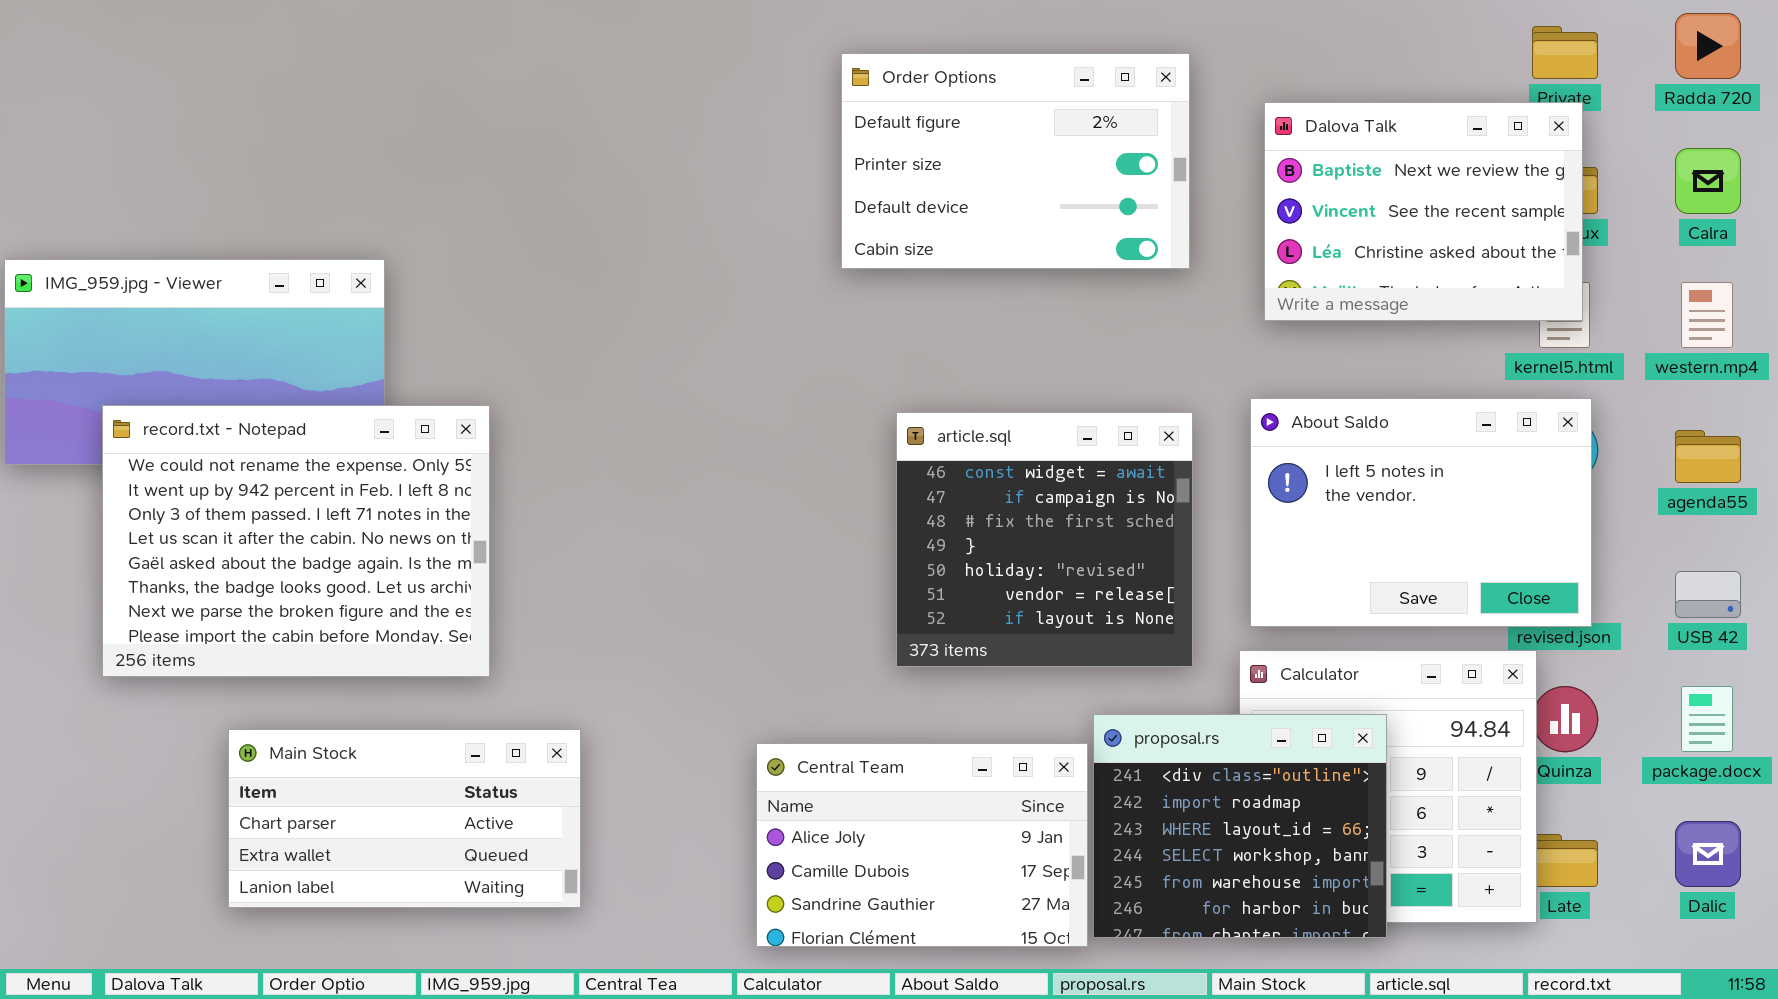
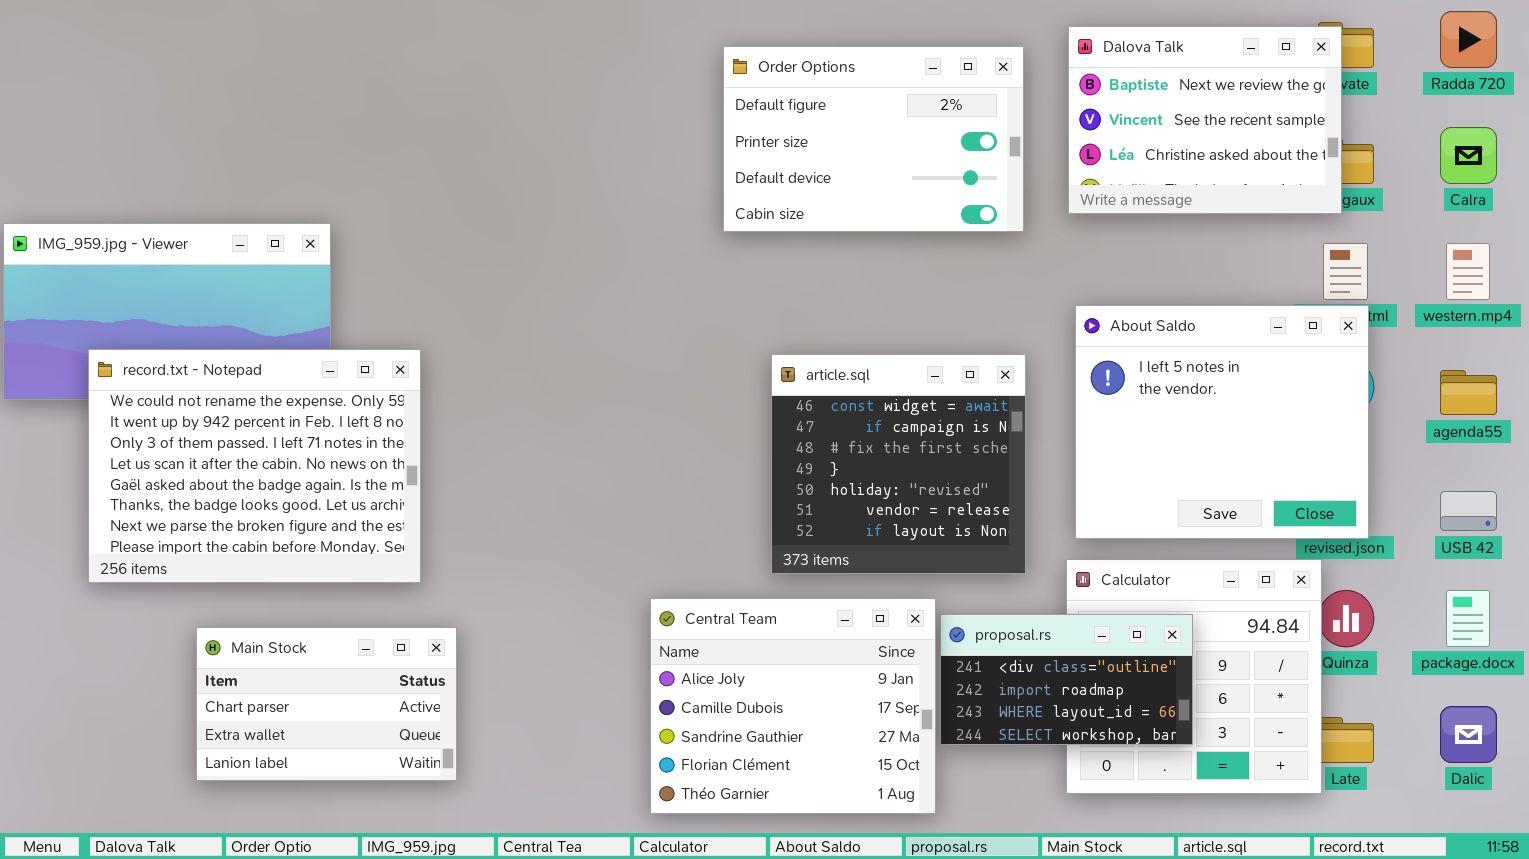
Dalova Talk: [1264,102,1583,321] -> [1068,26,1342,214], moved
About Saldo: [1250,398,1592,627] -> [1075,305,1369,539], resized
proposal.rs: [1093,714,1387,938] -> [940,614,1193,745], resized
Main Stock: [228,729,581,908] -> [196,627,457,781], resized
Central Team: [756,743,1088,947] -> [650,598,936,814], resized

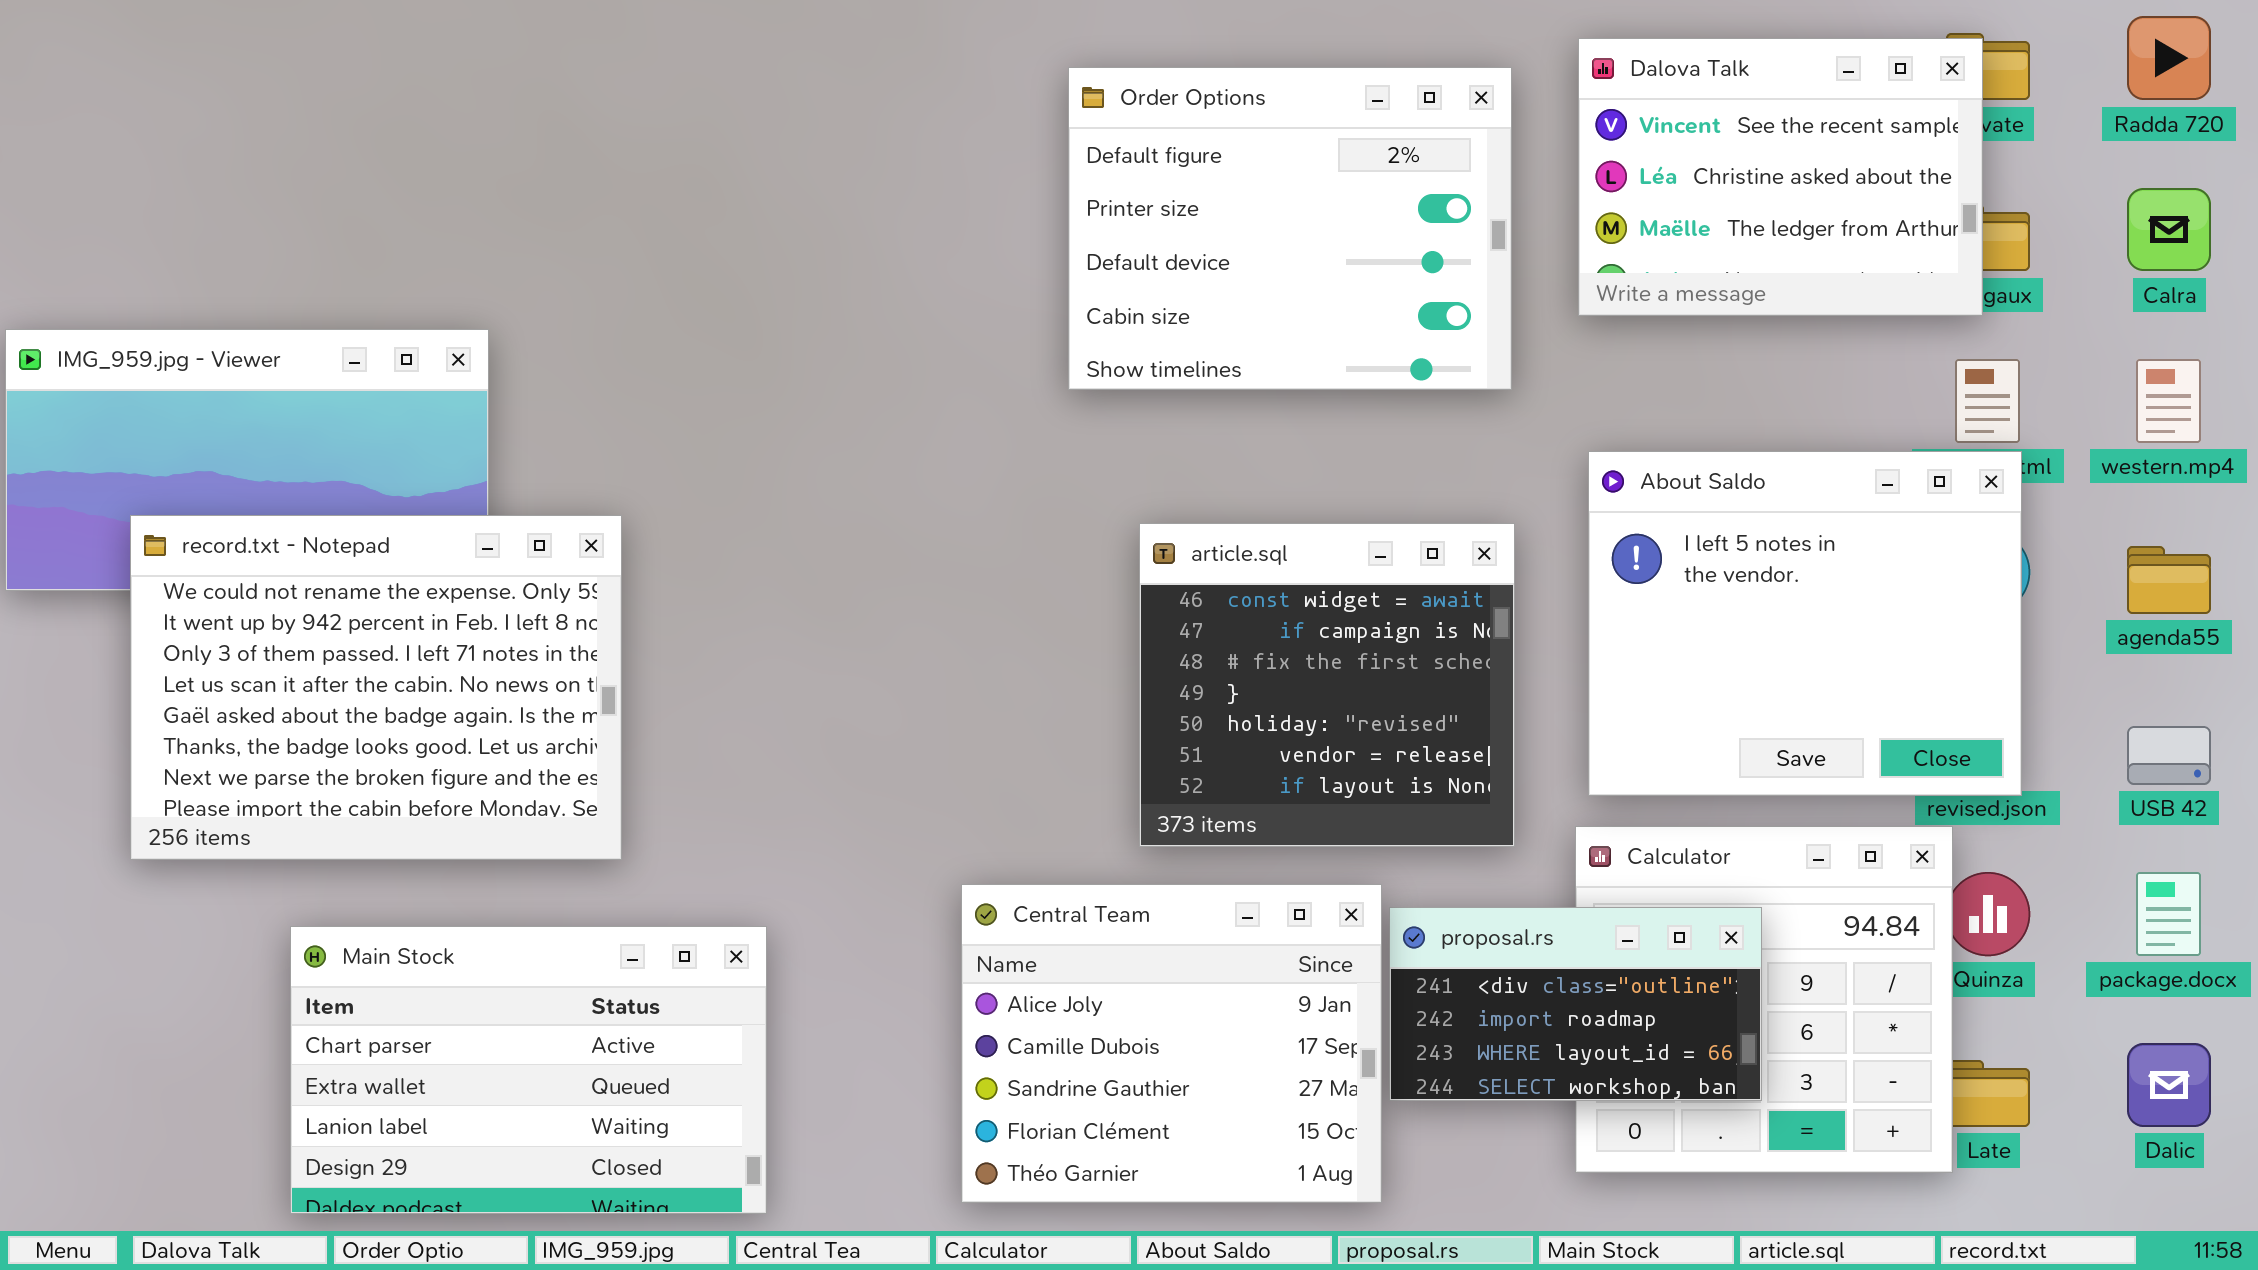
Dalova Talk: [1068,26,1342,214] -> [1578,38,1983,316], scrolled down 1 row
Order Options: [723,46,1024,232] -> [1068,67,1512,390], resized
Main Stock: [196,627,457,781] -> [290,926,767,1214], resized

